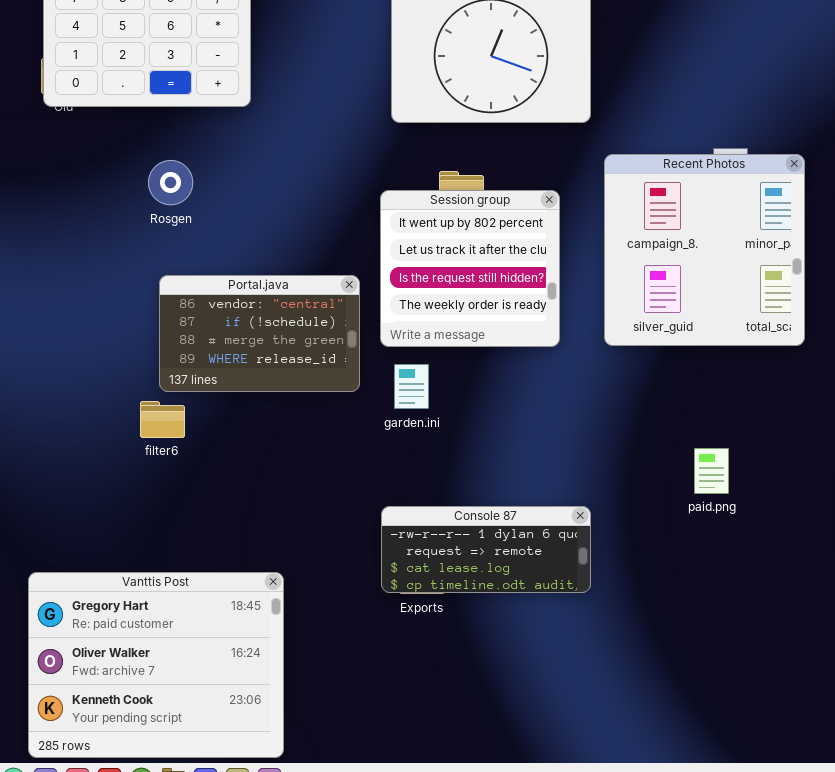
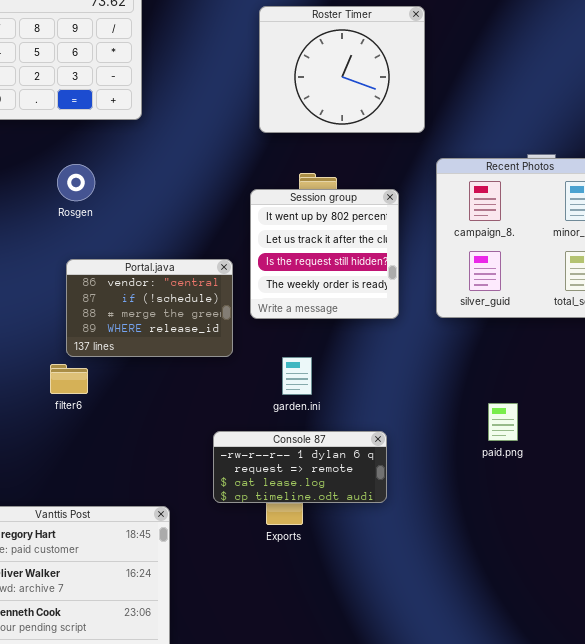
garden.ini: [394,364,429,409] -> [282,357,312,395], moved
paid.png: [694,448,729,494] -> [488,403,518,441], moved
Console 87: [381,506,591,593] -> [213,431,387,503], moved

